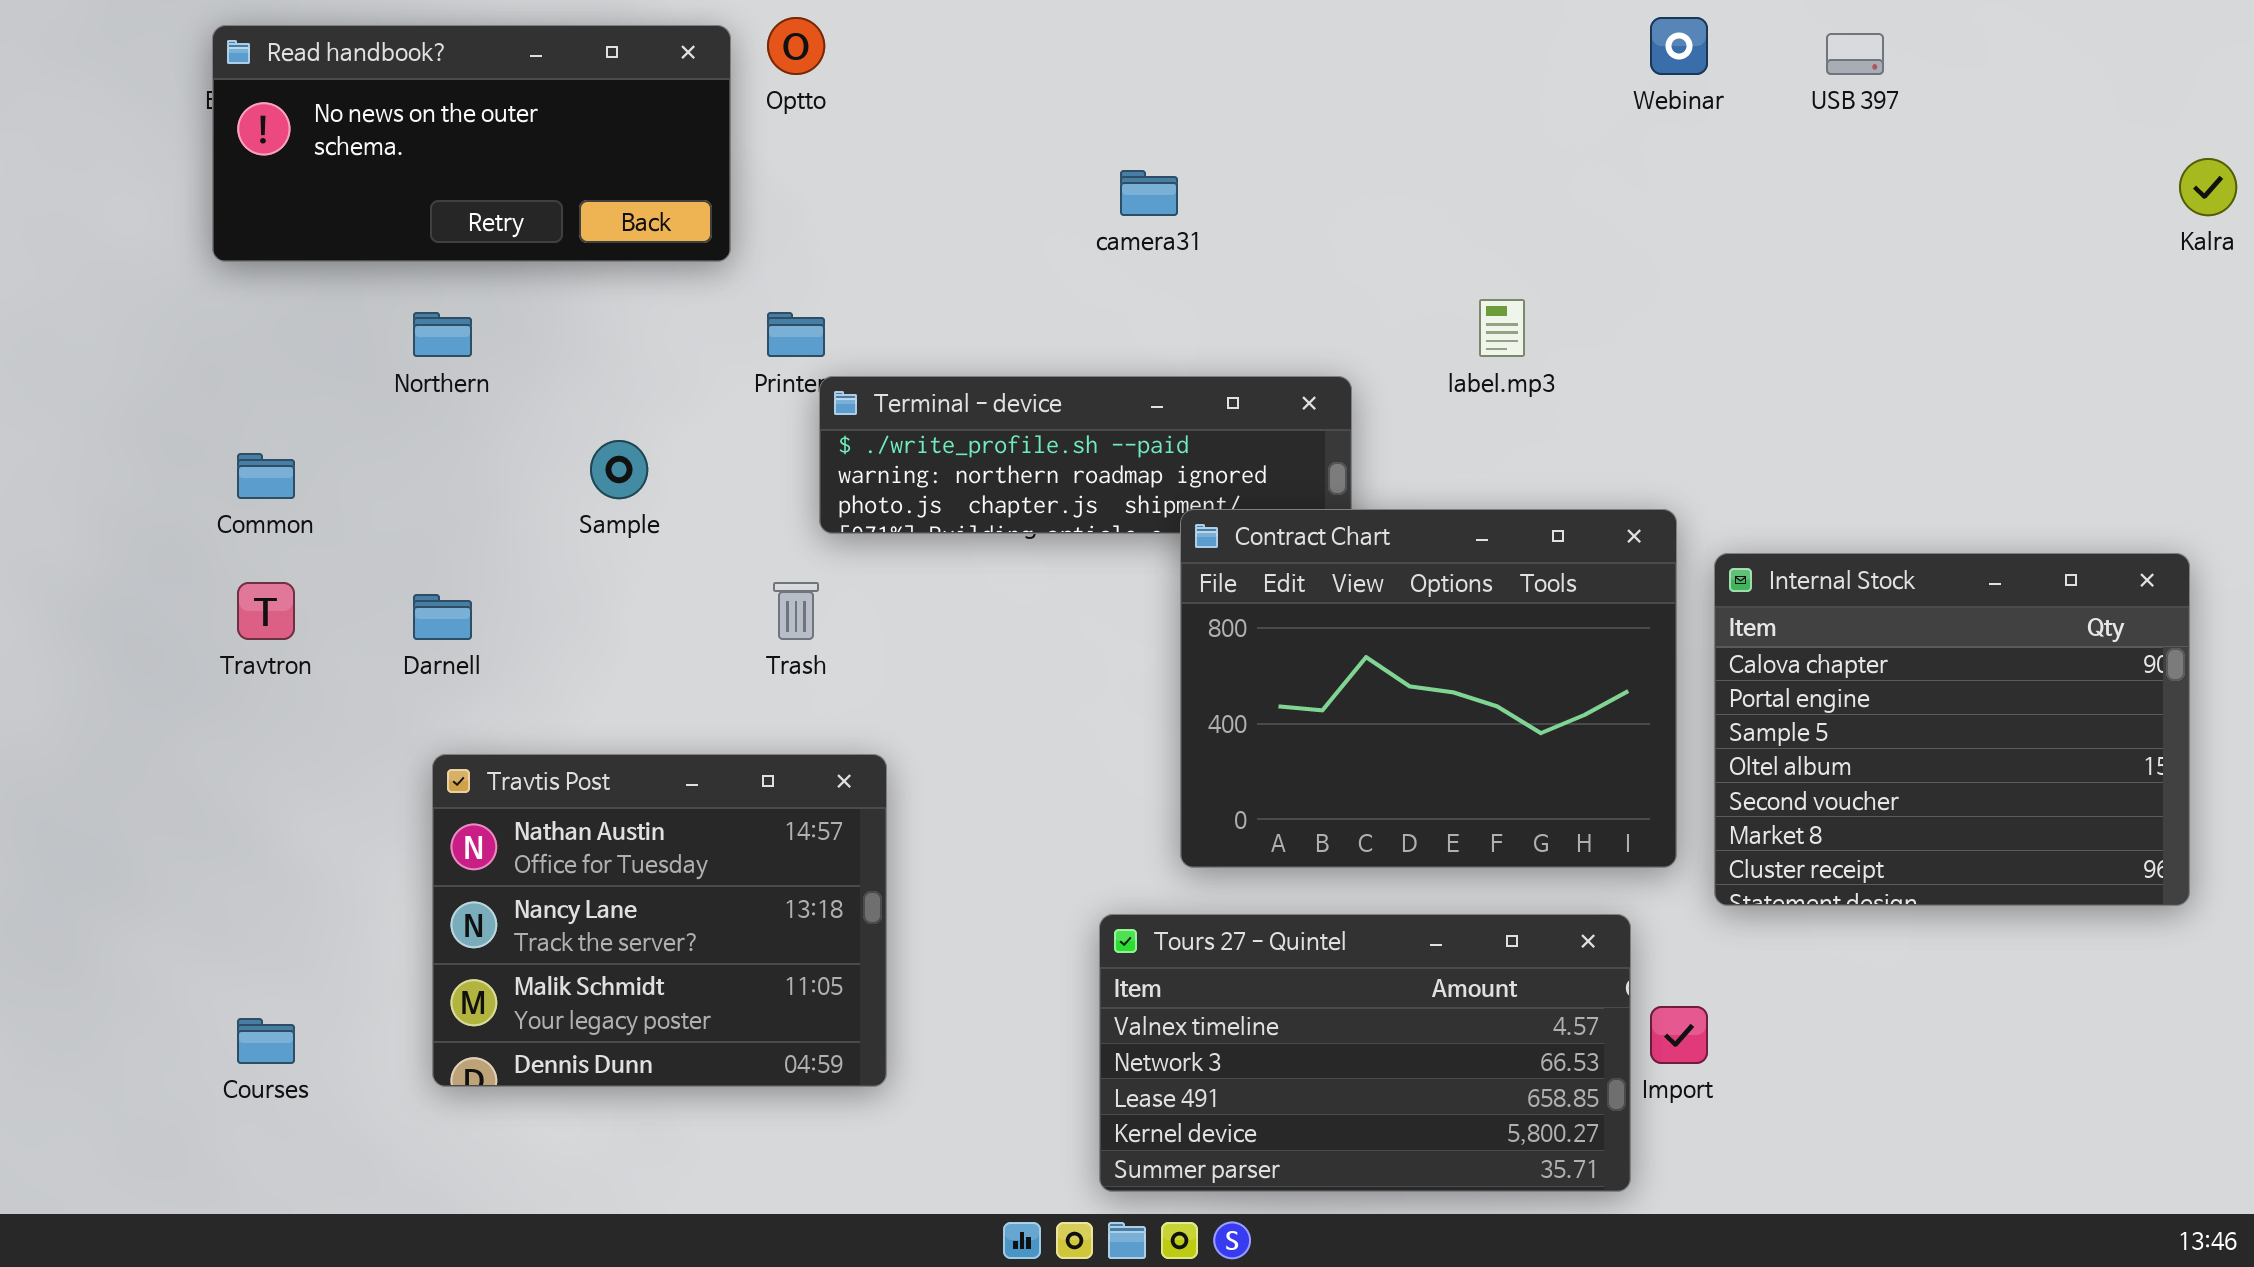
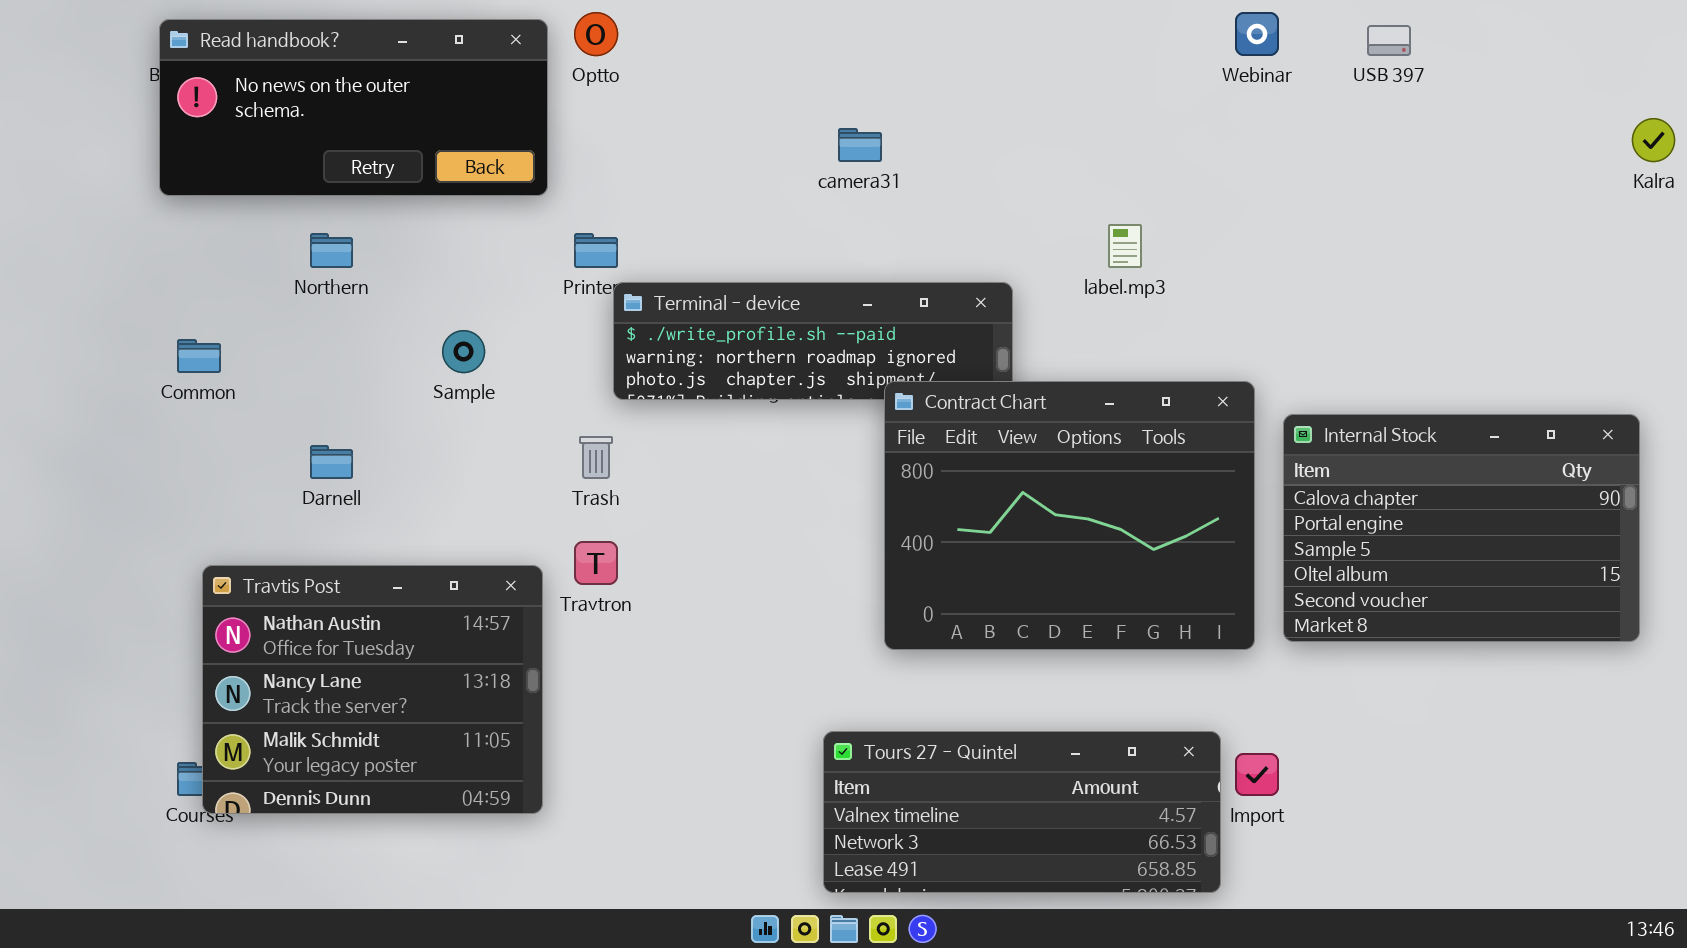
Internal Stock: [1714,553,2190,906] -> [1283,414,1640,642], resized
Travtron: [237,582,295,640] -> [574,541,618,585], moved
Travtis Post: [432,754,887,1087] -> [202,565,543,814], moved
Tours 27 - Quintel: [1099,914,1631,1192] -> [823,731,1221,893], resized

